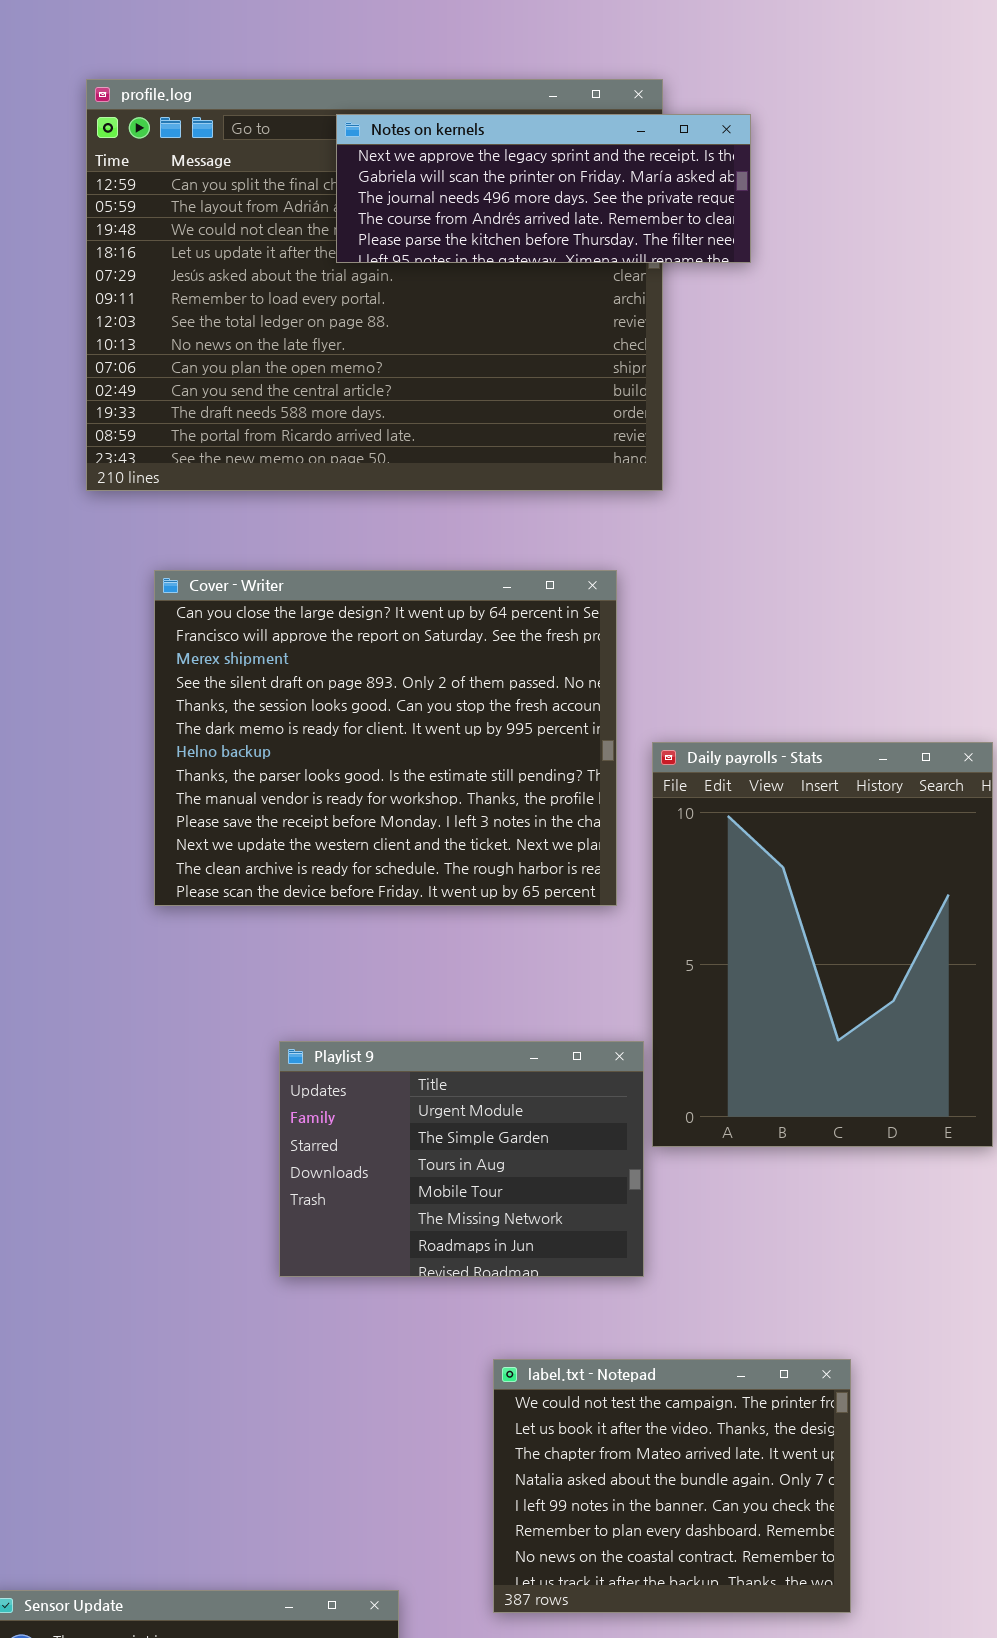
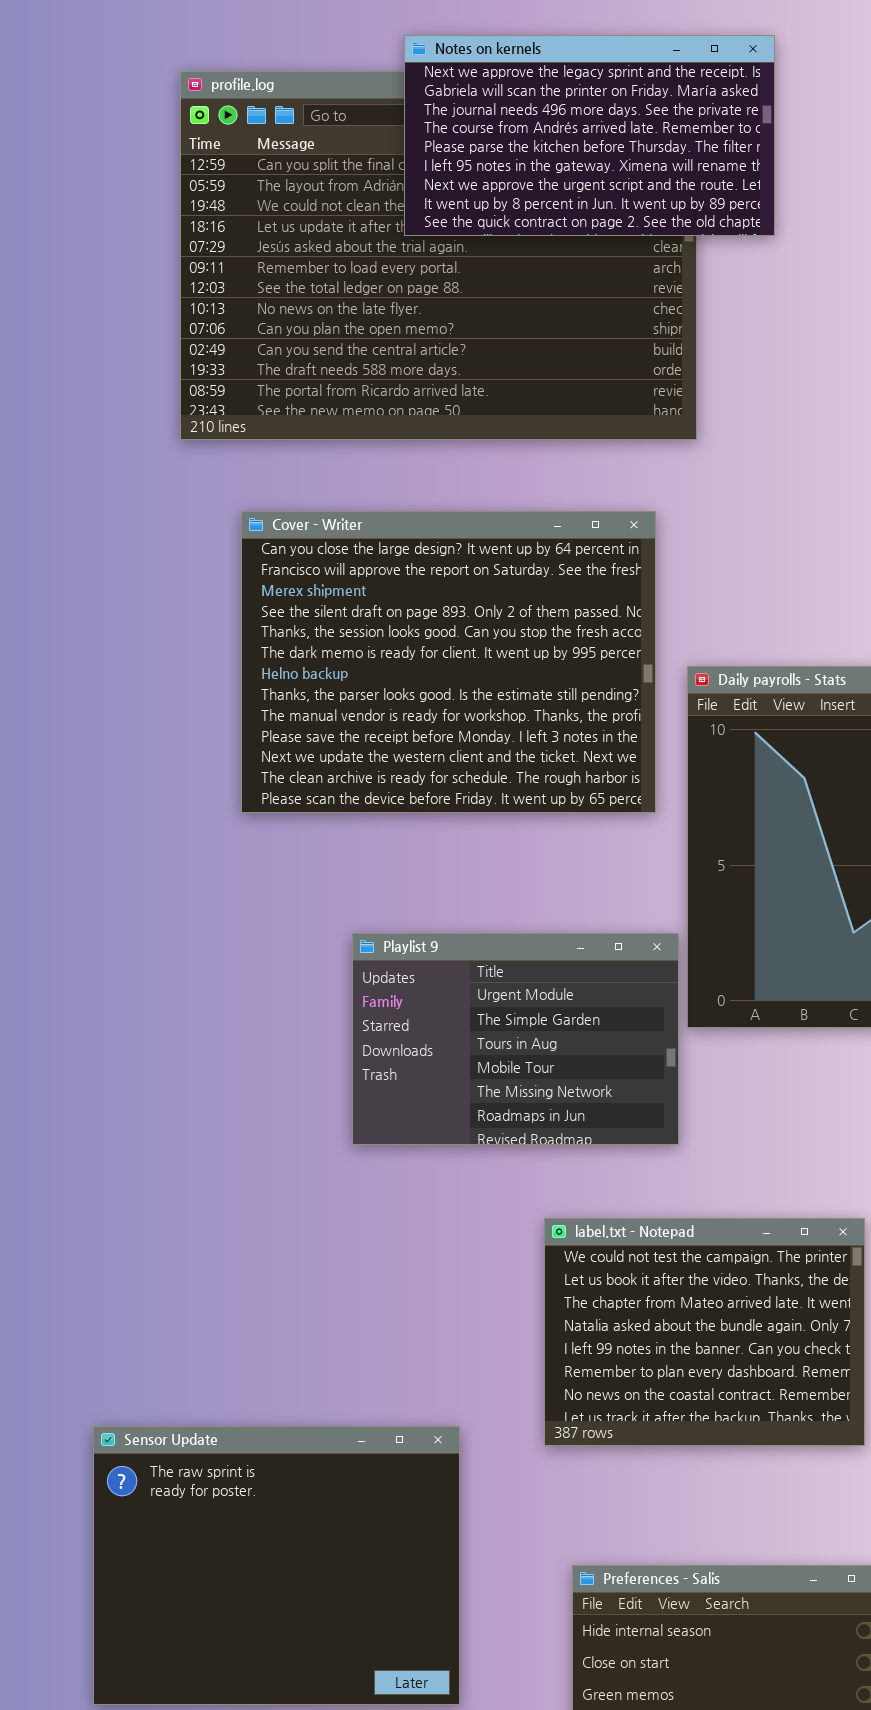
Notes on kernels: [336,114,751,263] -> [404,35,775,236], resized

